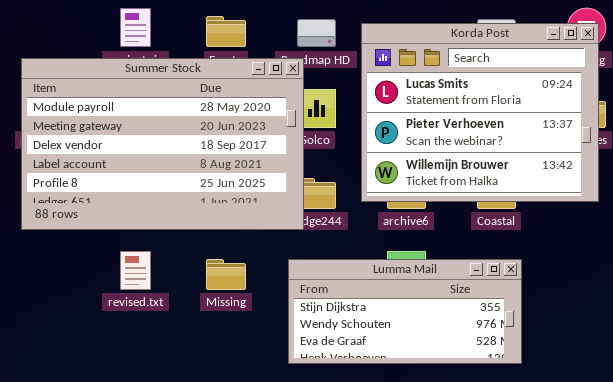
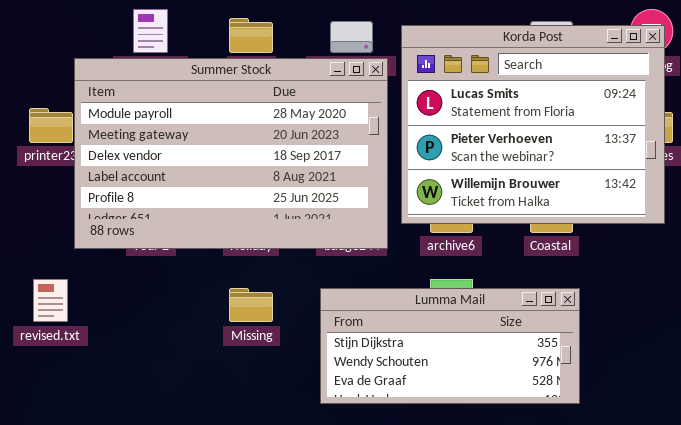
Summer Stock: [21,58,304,230] -> [74,58,388,249], moved
revised.txt: [120,251,151,290] -> [33,279,68,322], moved

